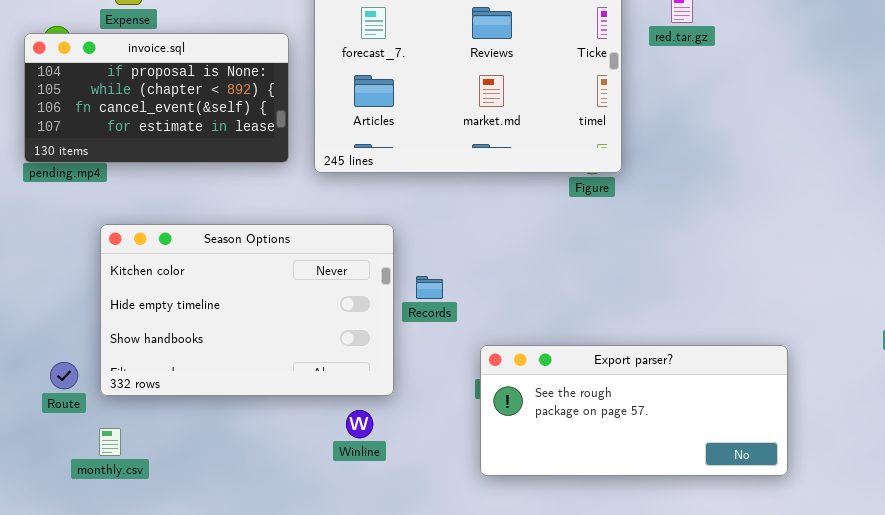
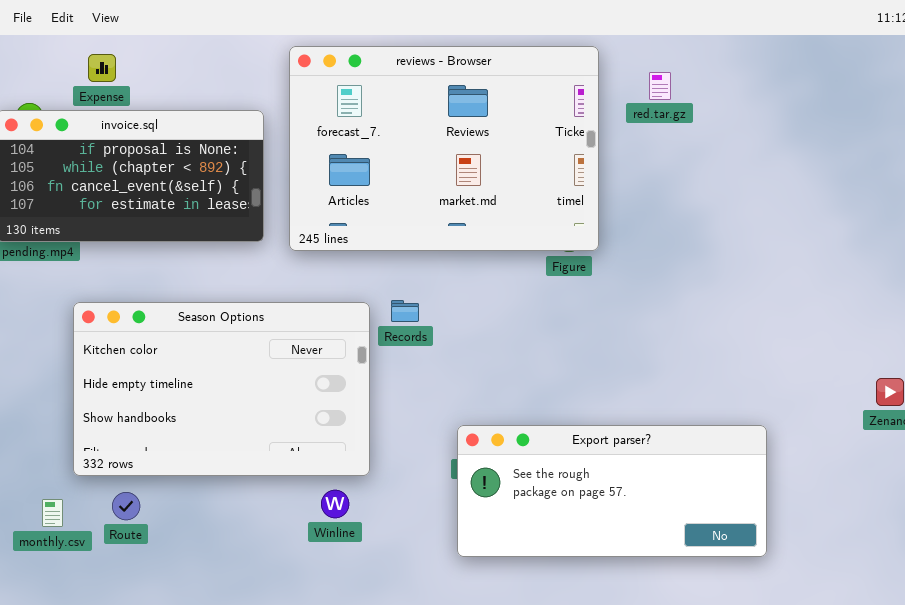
Records: [416,276,443,299] -> [391,300,419,322], moved
Route: [50,362,78,389] -> [112,492,140,520], moved
monthly.csv: [99,428,121,456] -> [42,499,63,527], moved

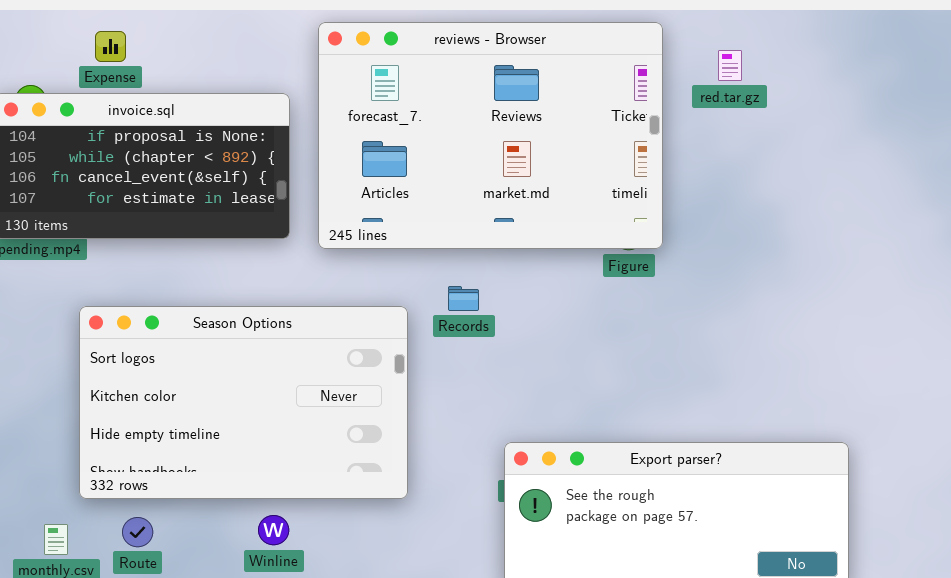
Records: [391,300,419,322] -> [448,286,479,311], moved
Season Options: [73,302,370,476] -> [79,306,408,499], scrolled up 1 row
Winline: [321,490,349,518] -> [258,515,289,545], moved

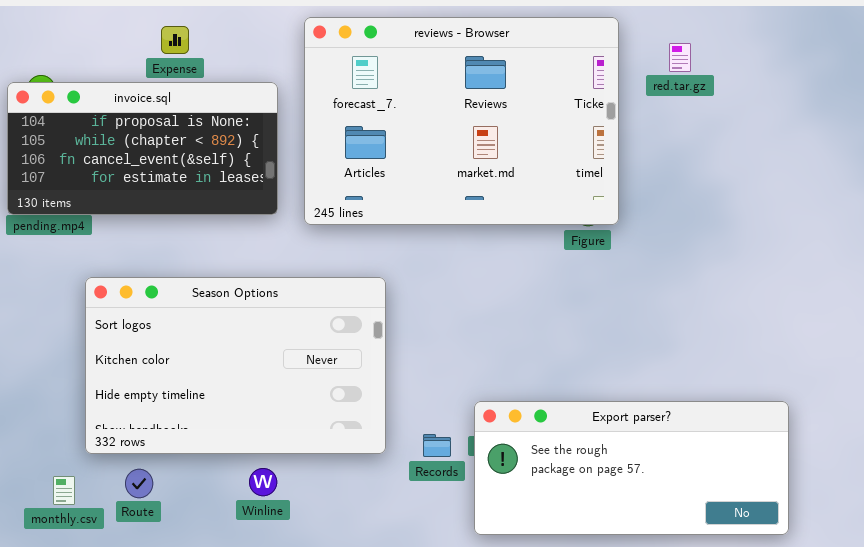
Expense: [95,31,126,62] -> [161,26,189,54], moved
Records: [448,286,479,311] -> [423,434,451,457], moved

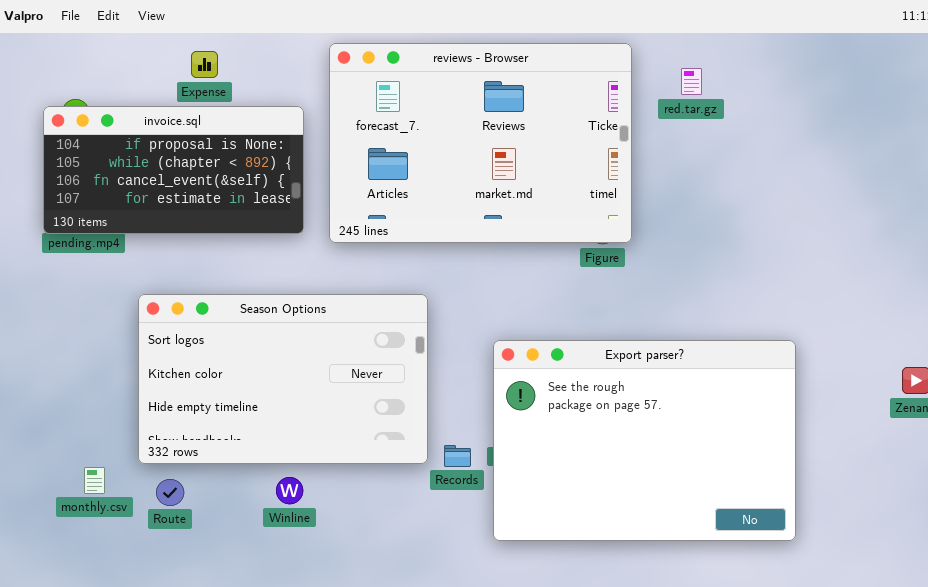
Season Options: [85,277,386,454] -> [138,294,428,464], moved
Export parser?: [474,401,789,535] -> [493,340,796,541], resized
monthly.csv: [53,476,75,505] -> [84,467,105,494], moved

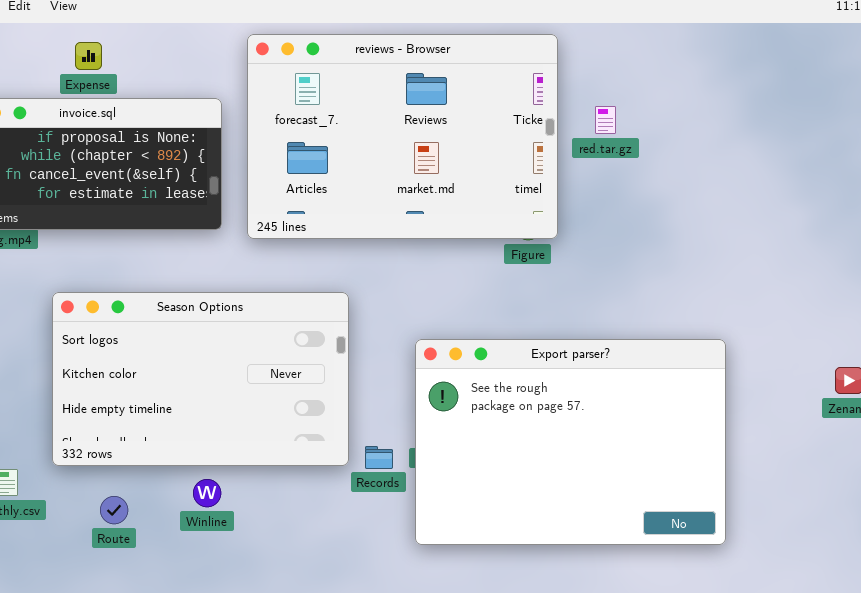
Expense: [191,51,218,78] -> [75,42,102,70], moved
red.tar.gz: [681,68,702,95] -> [595,106,616,134], moved
Route: [156,479,184,506] -> [100,496,128,524], moved

